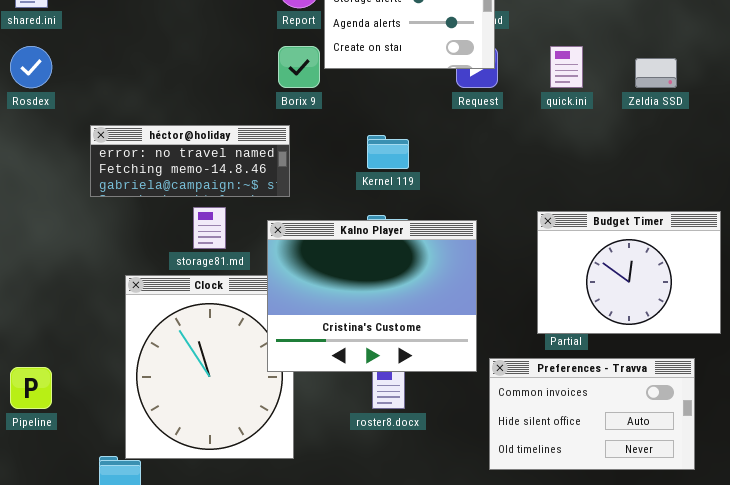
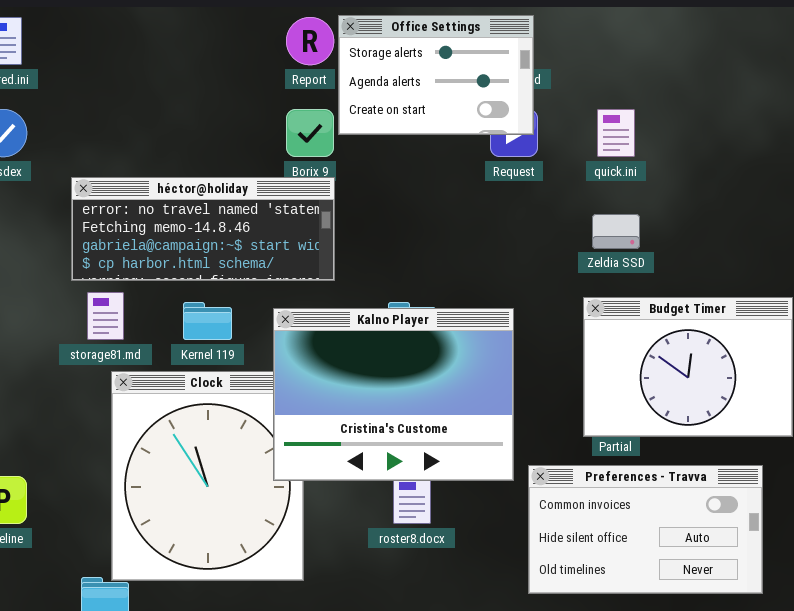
Zeldia SSD: [635,58,677,88] -> [592,214,640,249], moved
héctor@holiday: [90,125,290,197] -> [71,177,335,281], resized
Kernel 119: [367,135,409,169] -> [183,302,232,340], moved
storage81.md: [193,207,226,249] -> [87,292,124,340], moved

